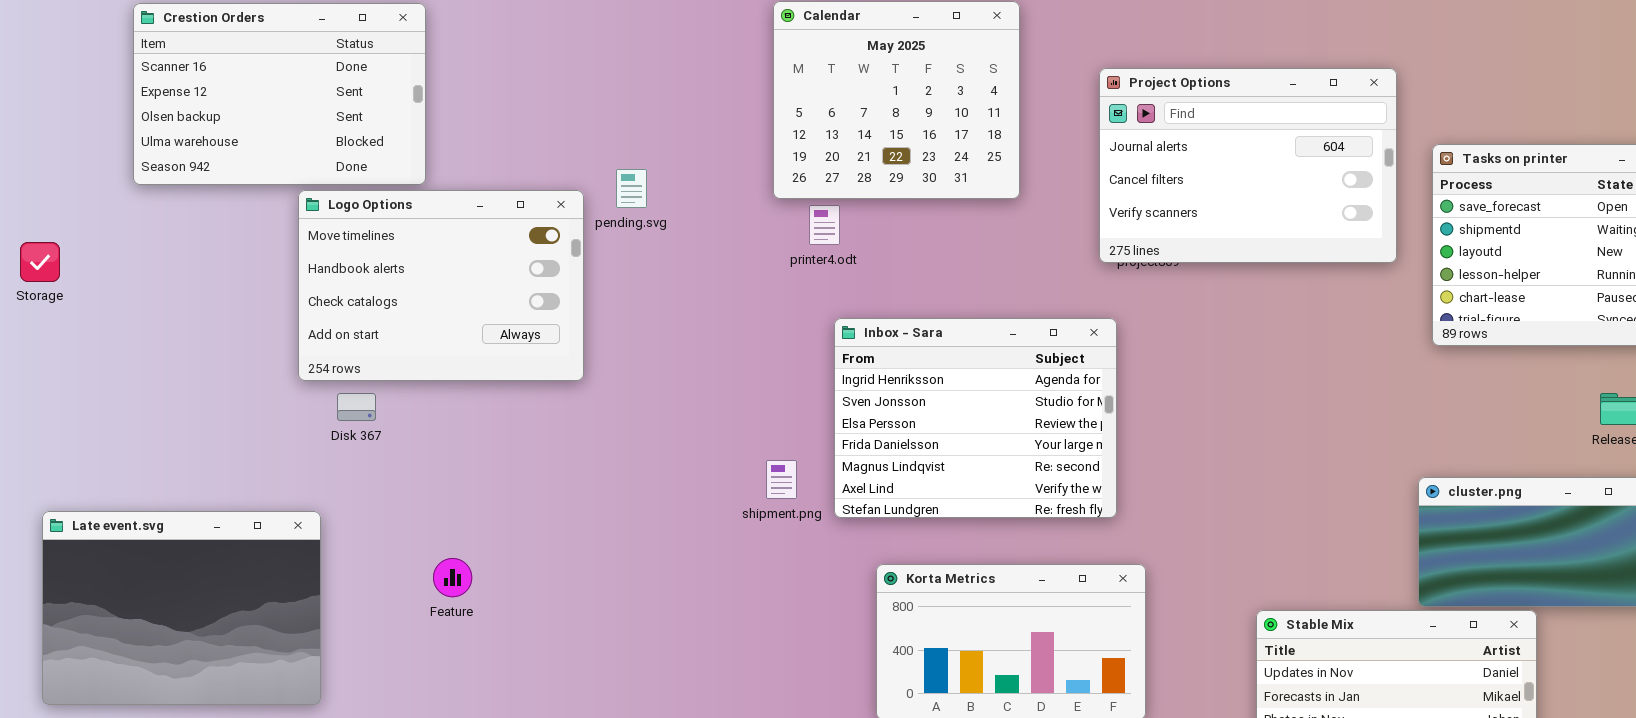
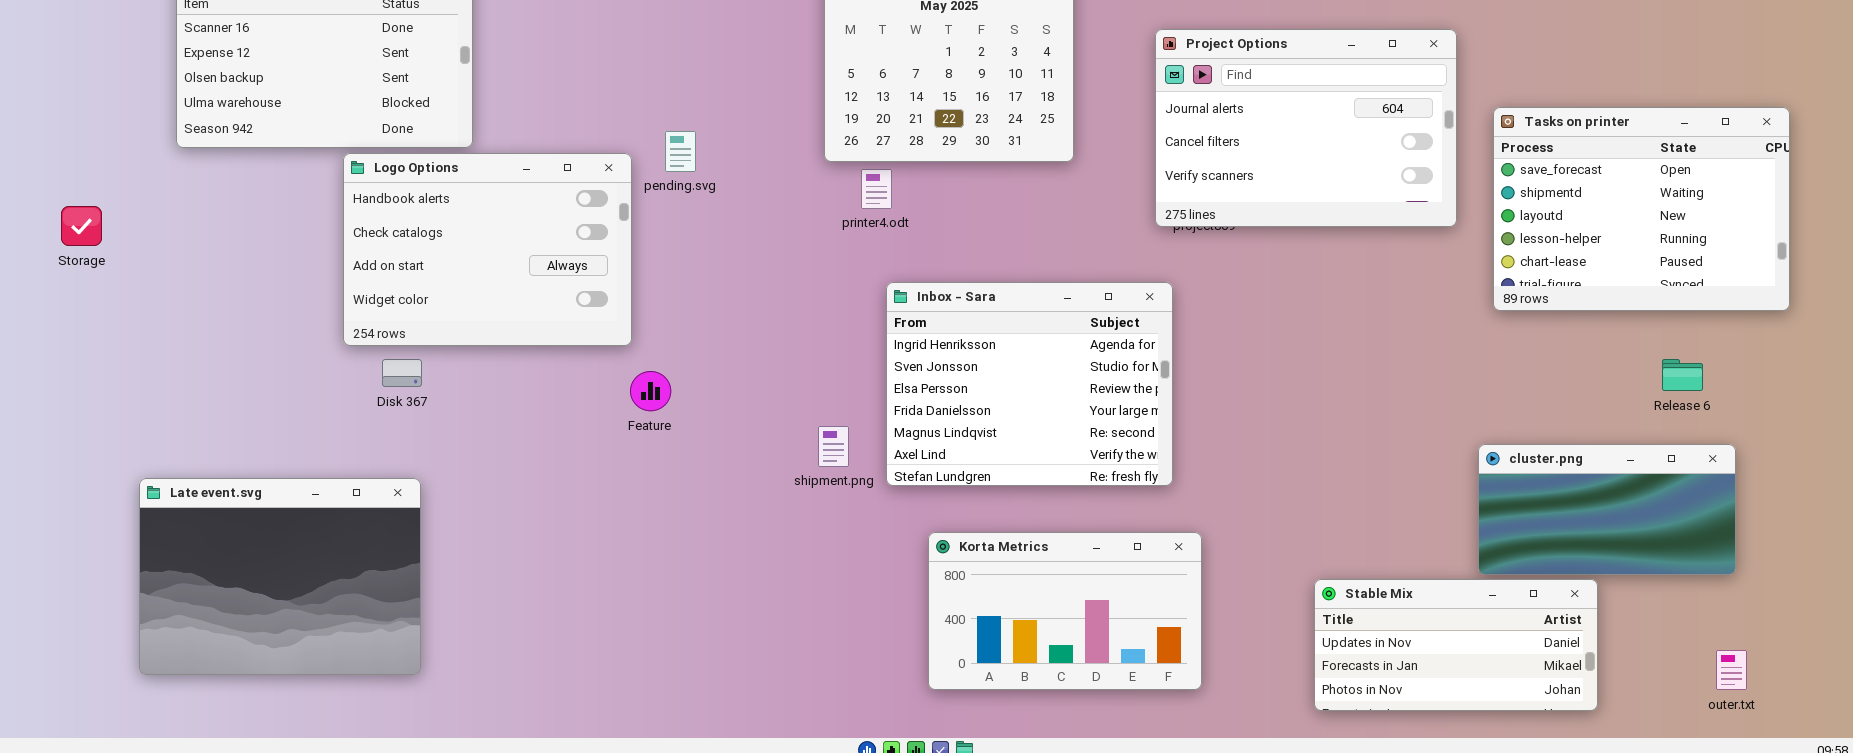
Logo Options: [298,190,584,381] -> [343,153,632,346], scrolled down 1 row
Late event.svg: [42,511,321,705] -> [139,478,421,675], moved
Feature: [433,558,472,597] -> [630,371,671,411], moved

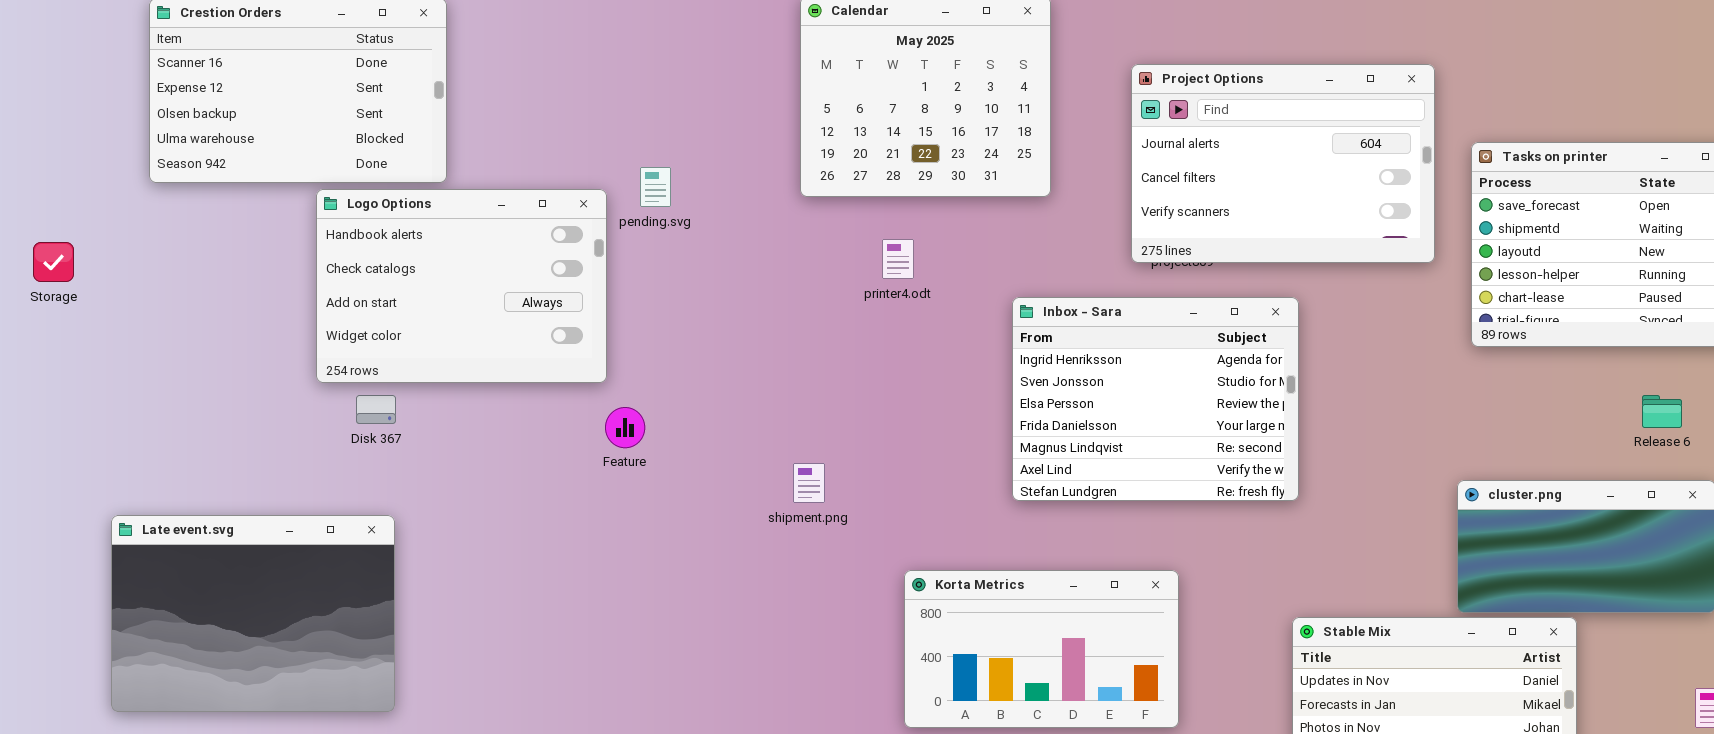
printer4.odt: [861,169,892,209] -> [882,239,914,279], moved
Inbox - Sara: [886,282,1173,486] -> [1012,297,1299,501], moved

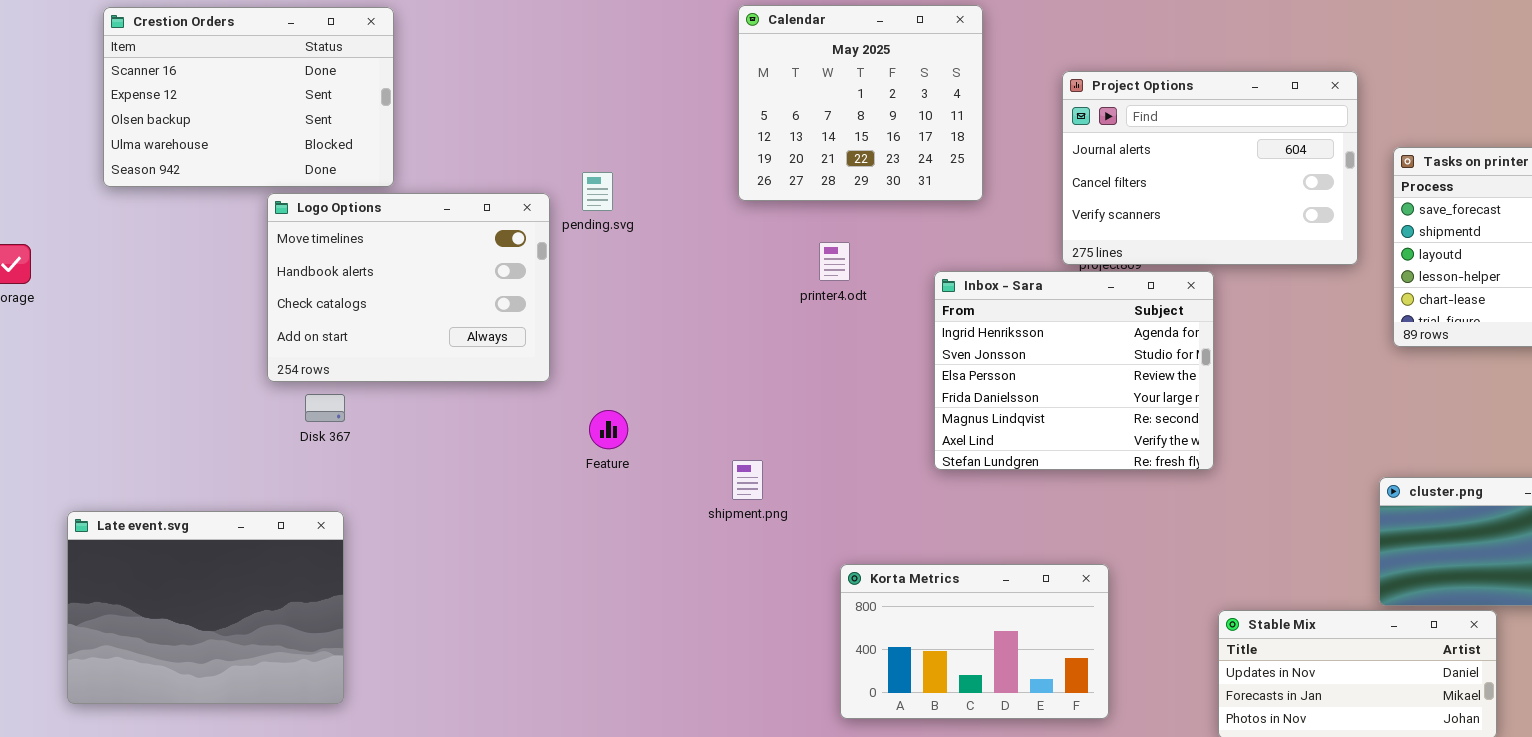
Logo Options: [316,189,607,383] -> [267,193,550,382], scrolled up 1 row
Inbox - Sara: [1012,297,1299,501] -> [934,271,1214,470], moved
Feature: [605,407,645,448] -> [589,410,628,449], moved

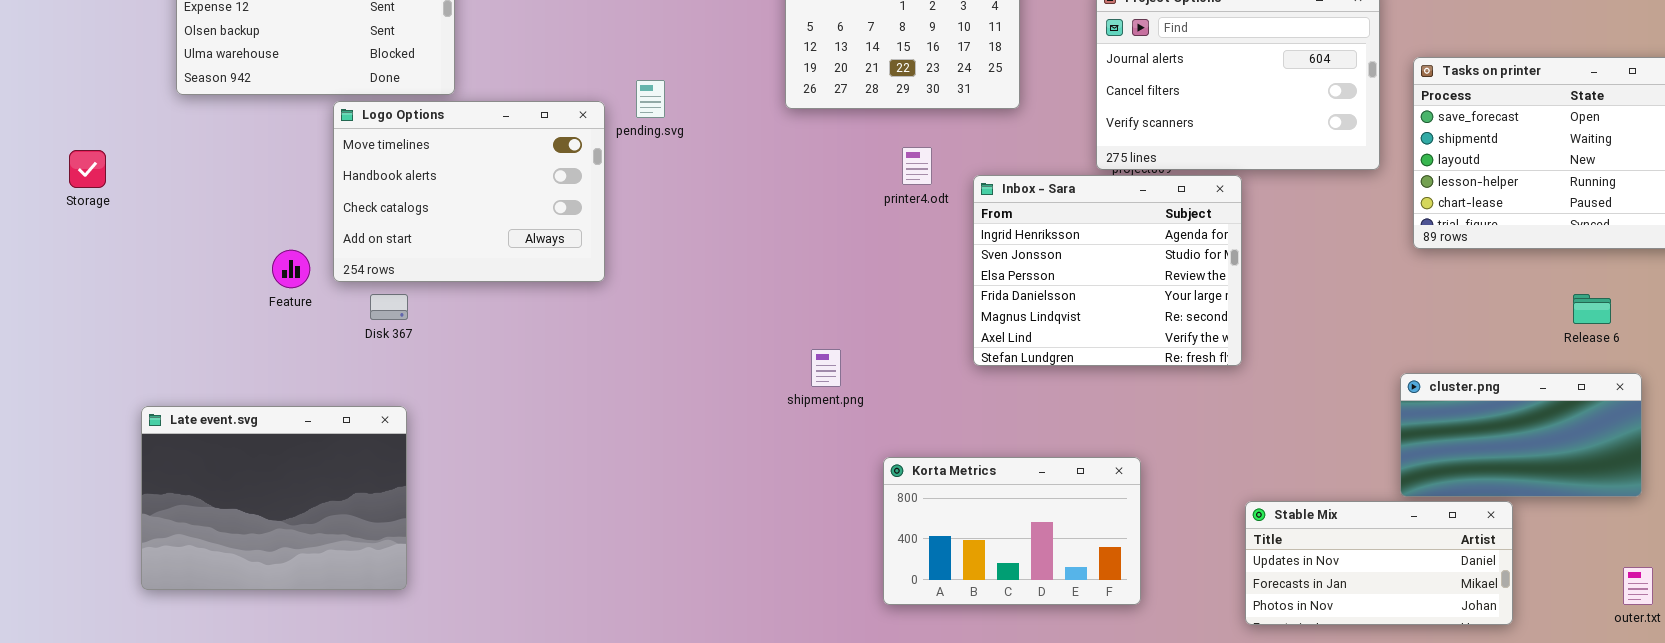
printer4.odt: [819,242,850,281] -> [902,147,932,185], moved
Feature: [589,410,628,449] -> [272,250,310,288], moved
shipment.png: [732,460,763,500] -> [811,349,841,387], moved

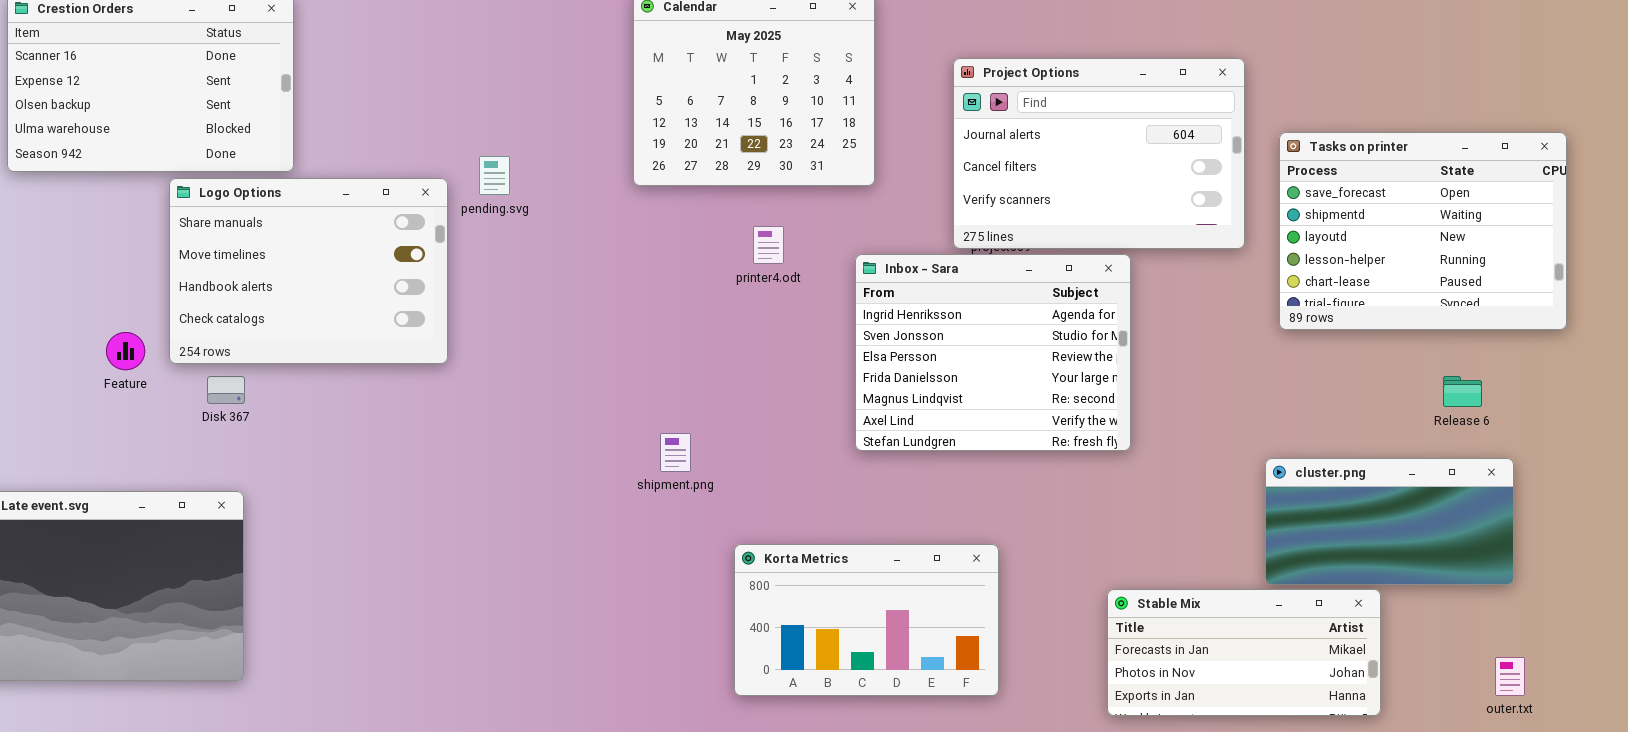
Logo Options: [333,101,605,282] -> [169,178,448,364], scrolled up 1 row
Inbox - Sara: [973,175,1242,366] -> [855,254,1131,451], moved
Stable Mix: [1245,501,1513,625] -> [1107,589,1381,716], scrolled down 1 row

